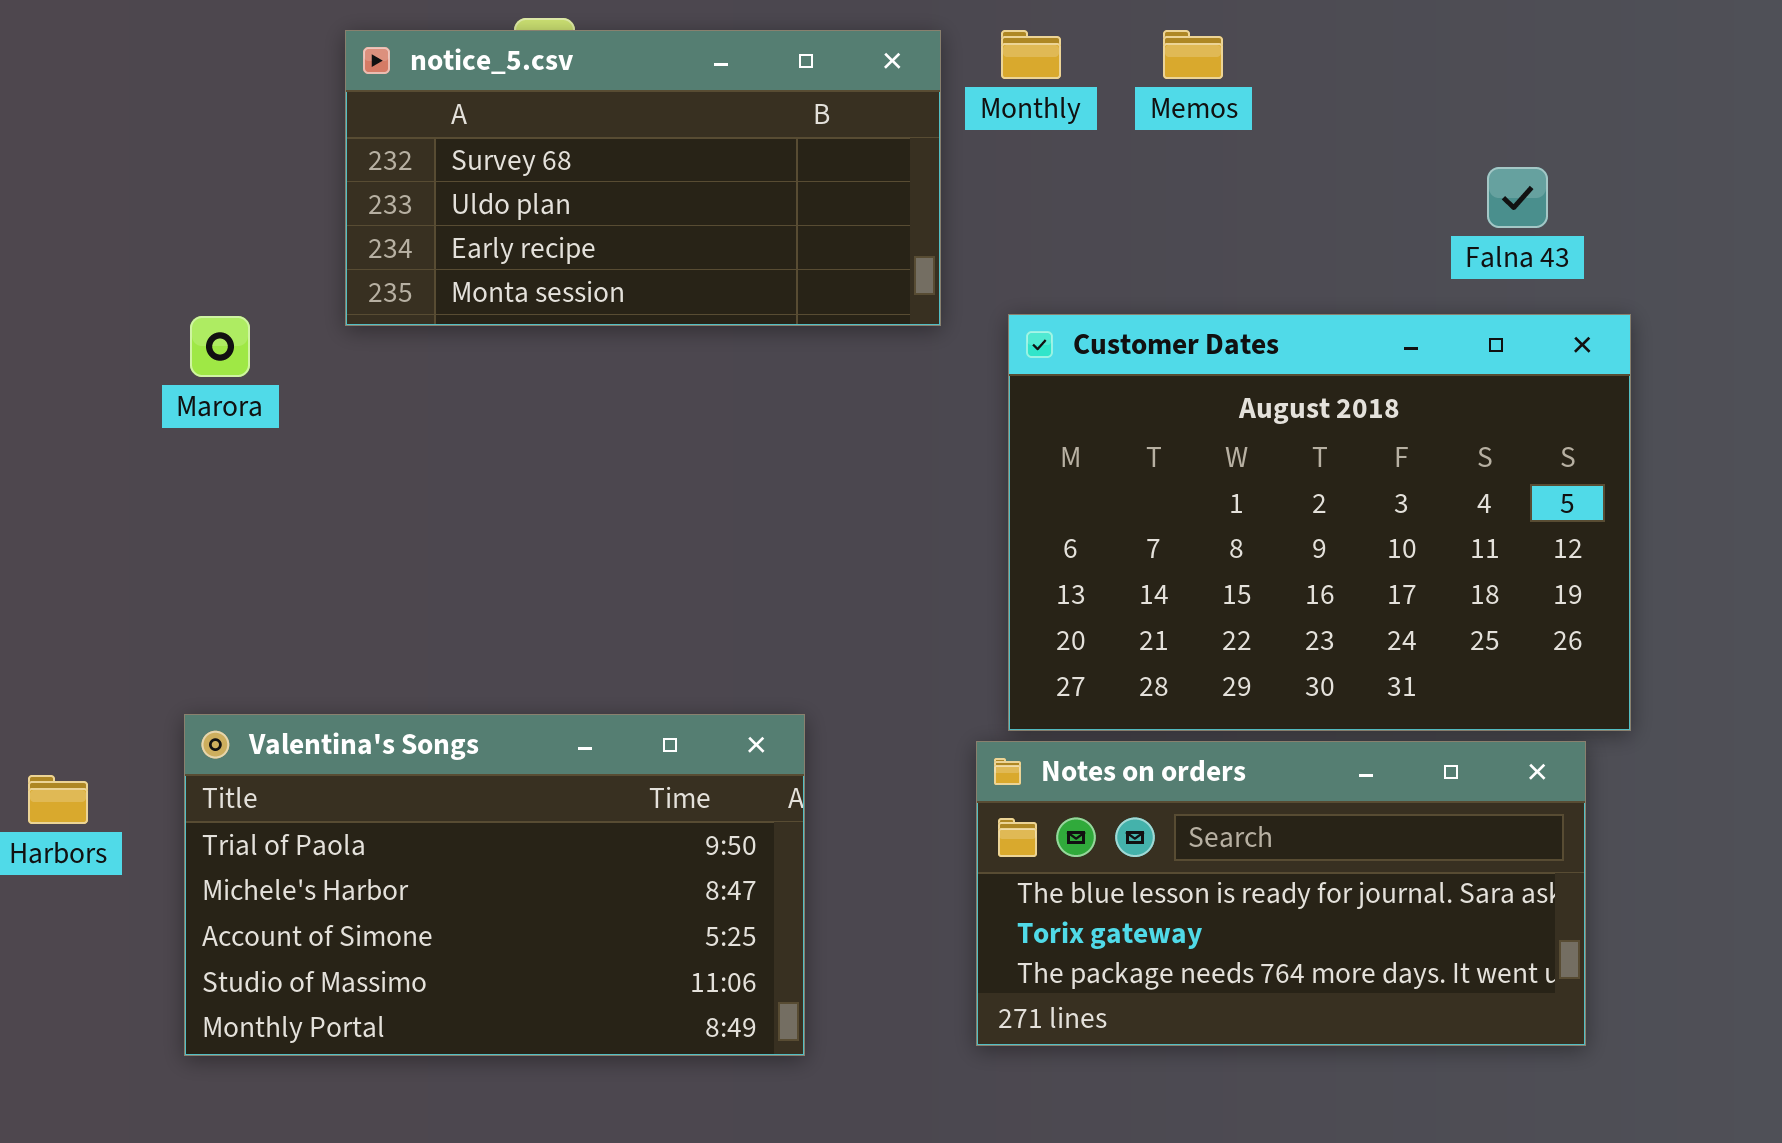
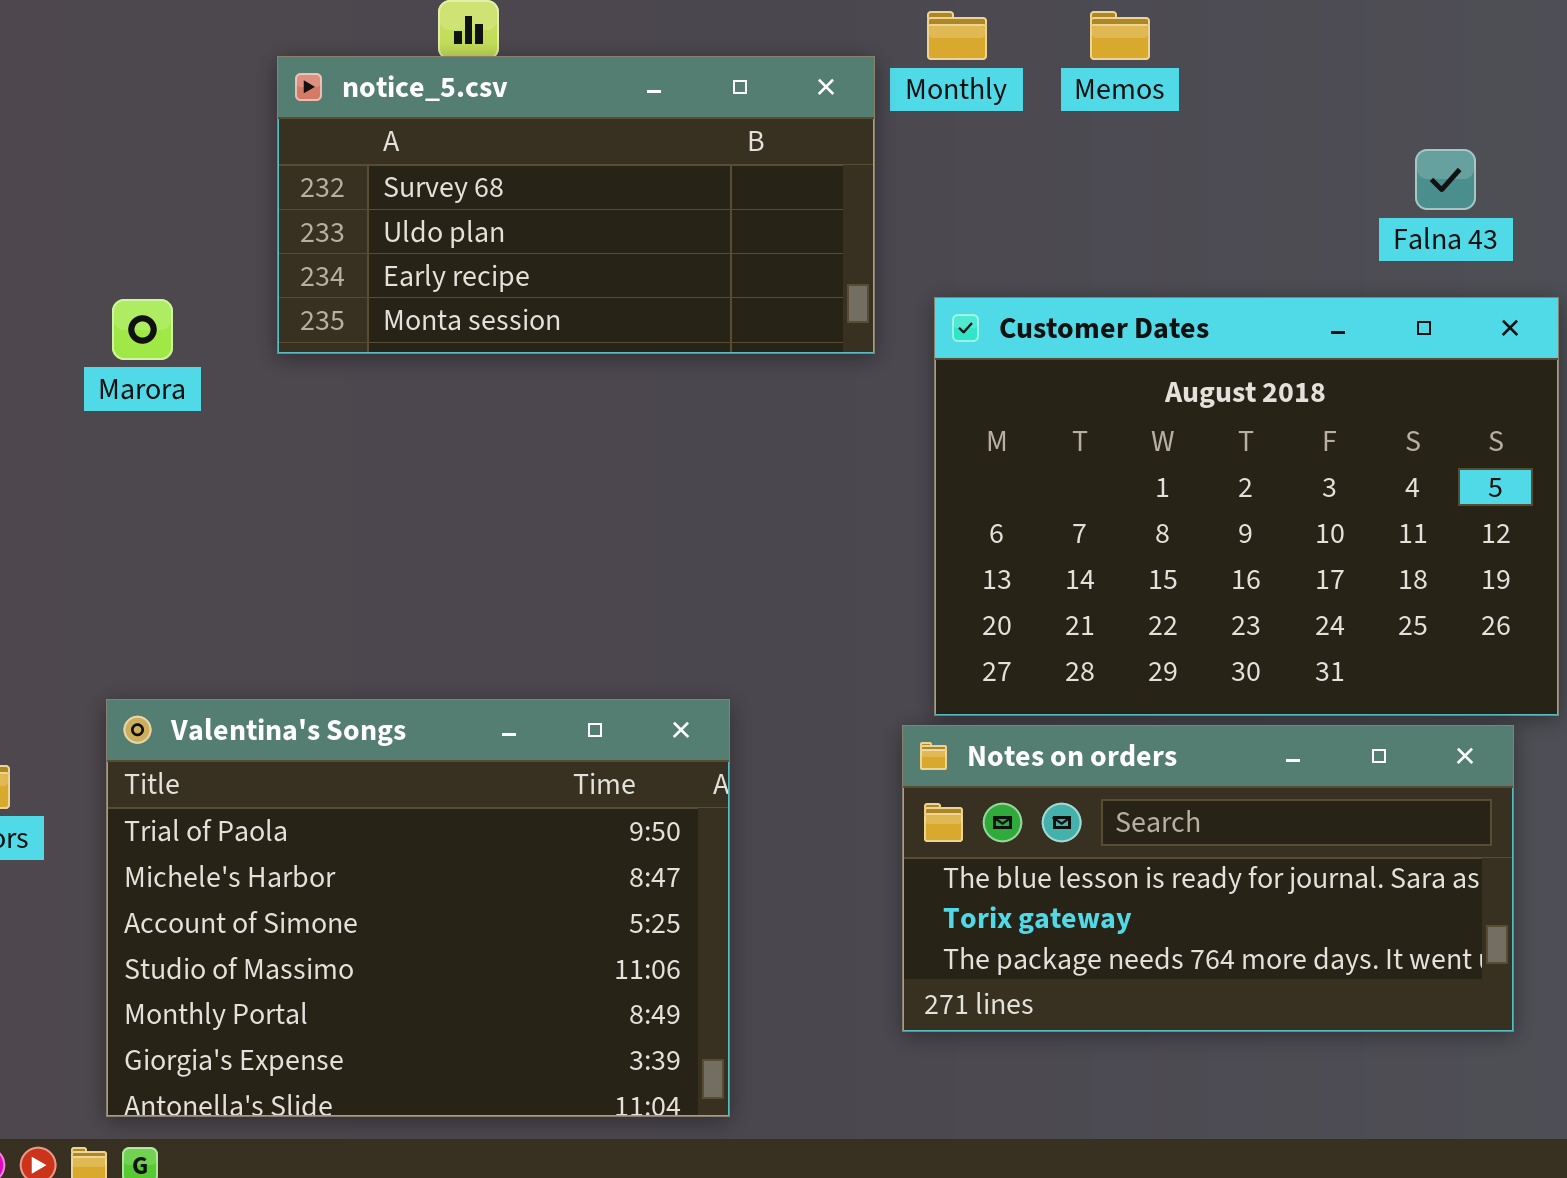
notice_5.csv: [345,30,941,326] -> [277,56,875,354], moved
Valentina's Songs: [184,714,805,1056] -> [106,699,730,1117], resized

